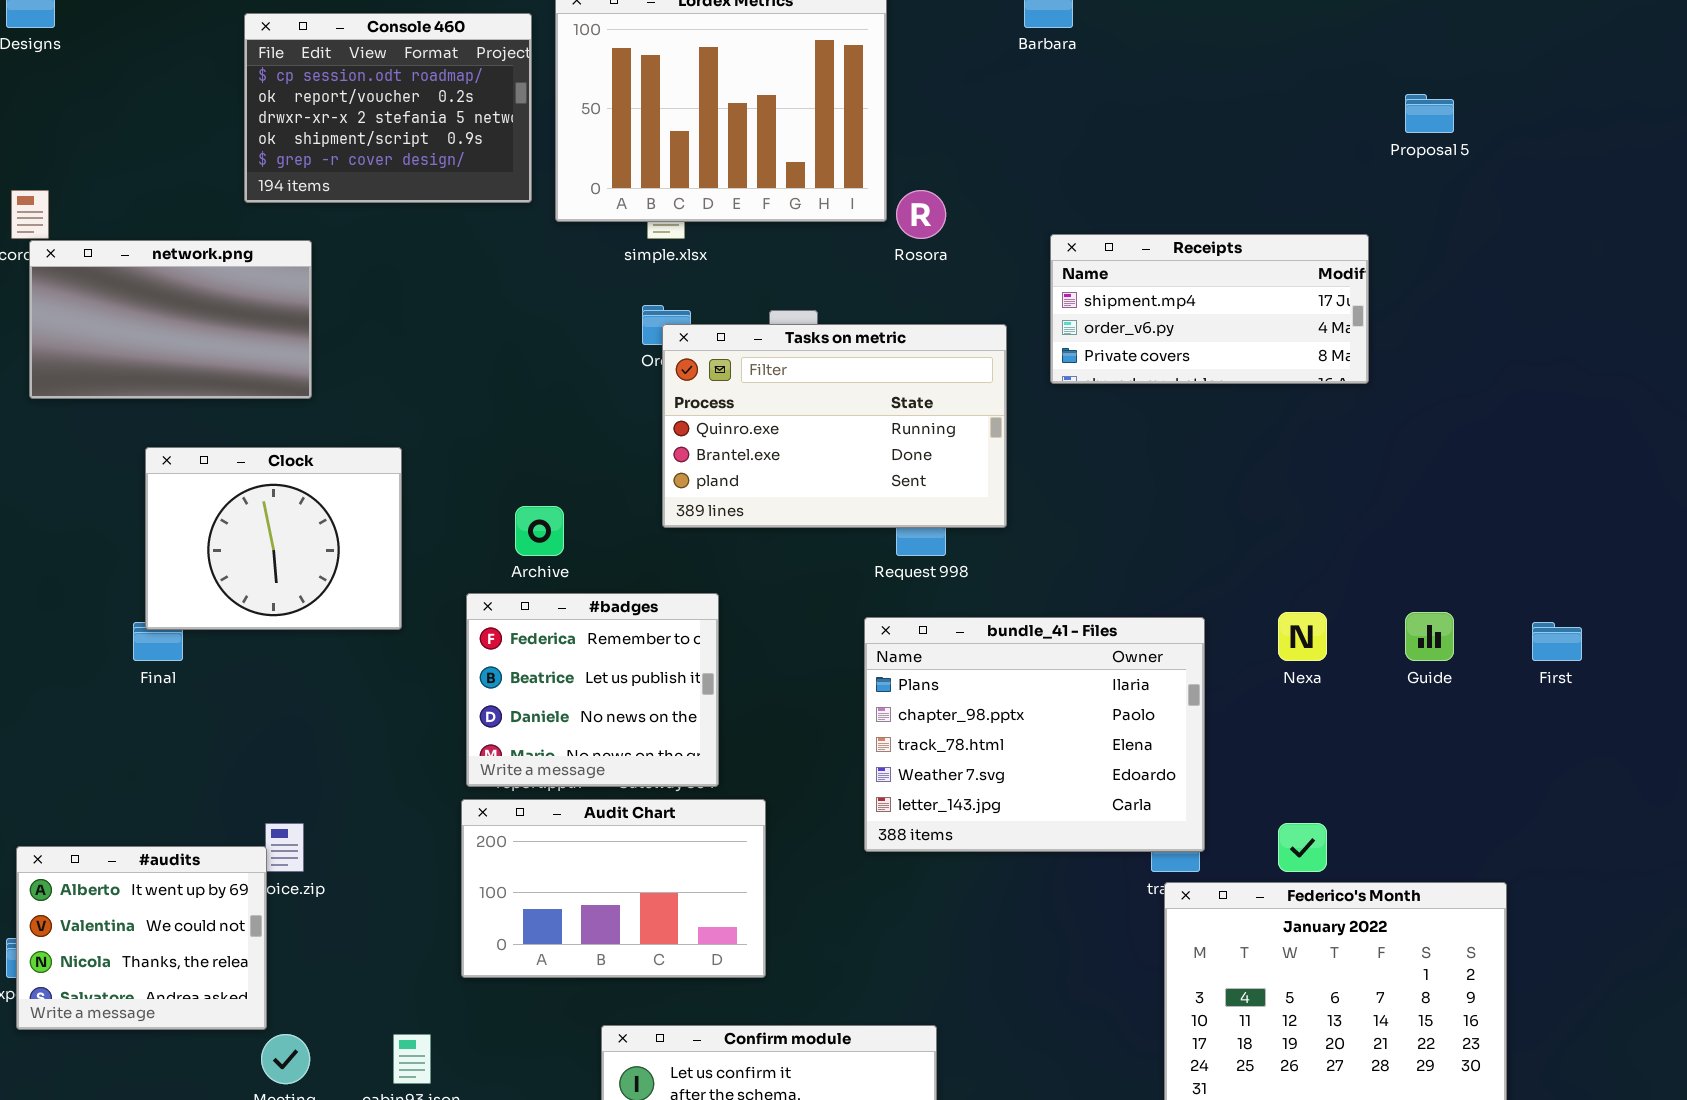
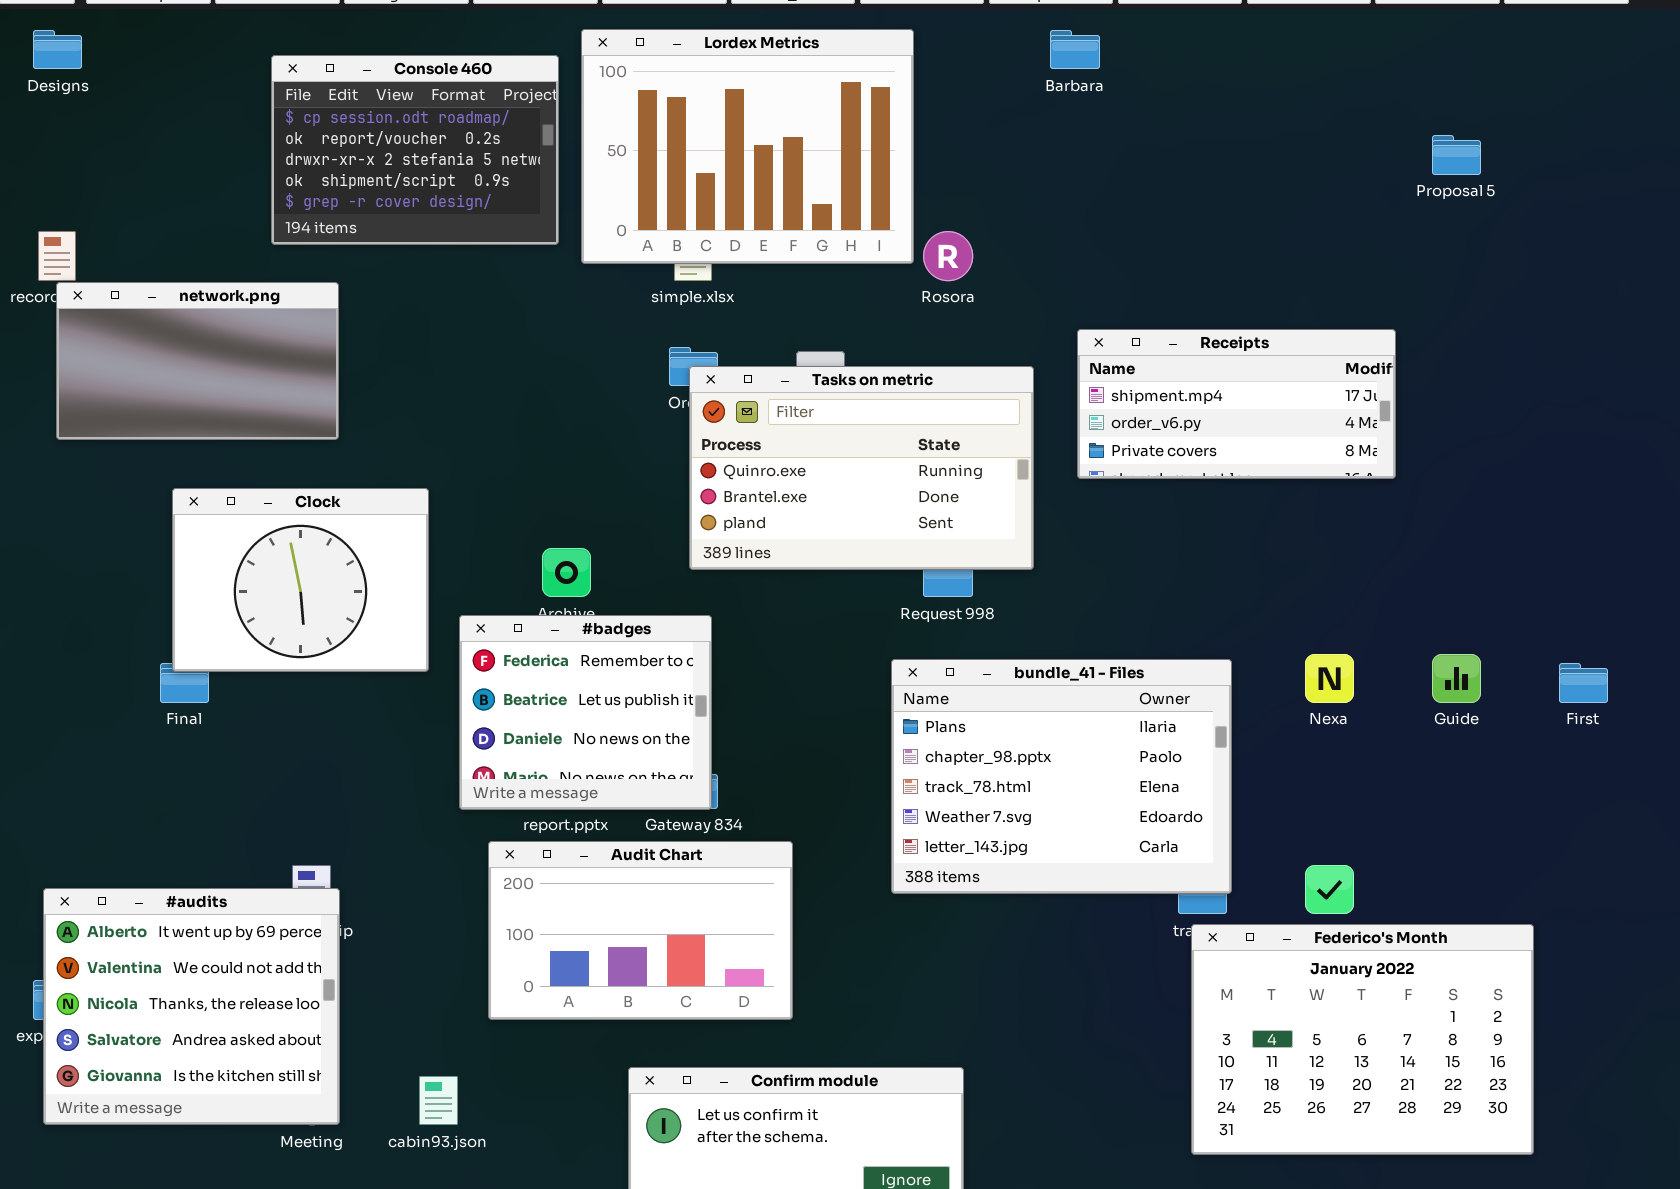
Receipts: [1050,234,1369,384] -> [1077,329,1396,479], moved
#badges: [466,593,719,787] -> [459,615,712,810], moved
#audits: [16,846,267,1030] -> [43,888,340,1125], resized

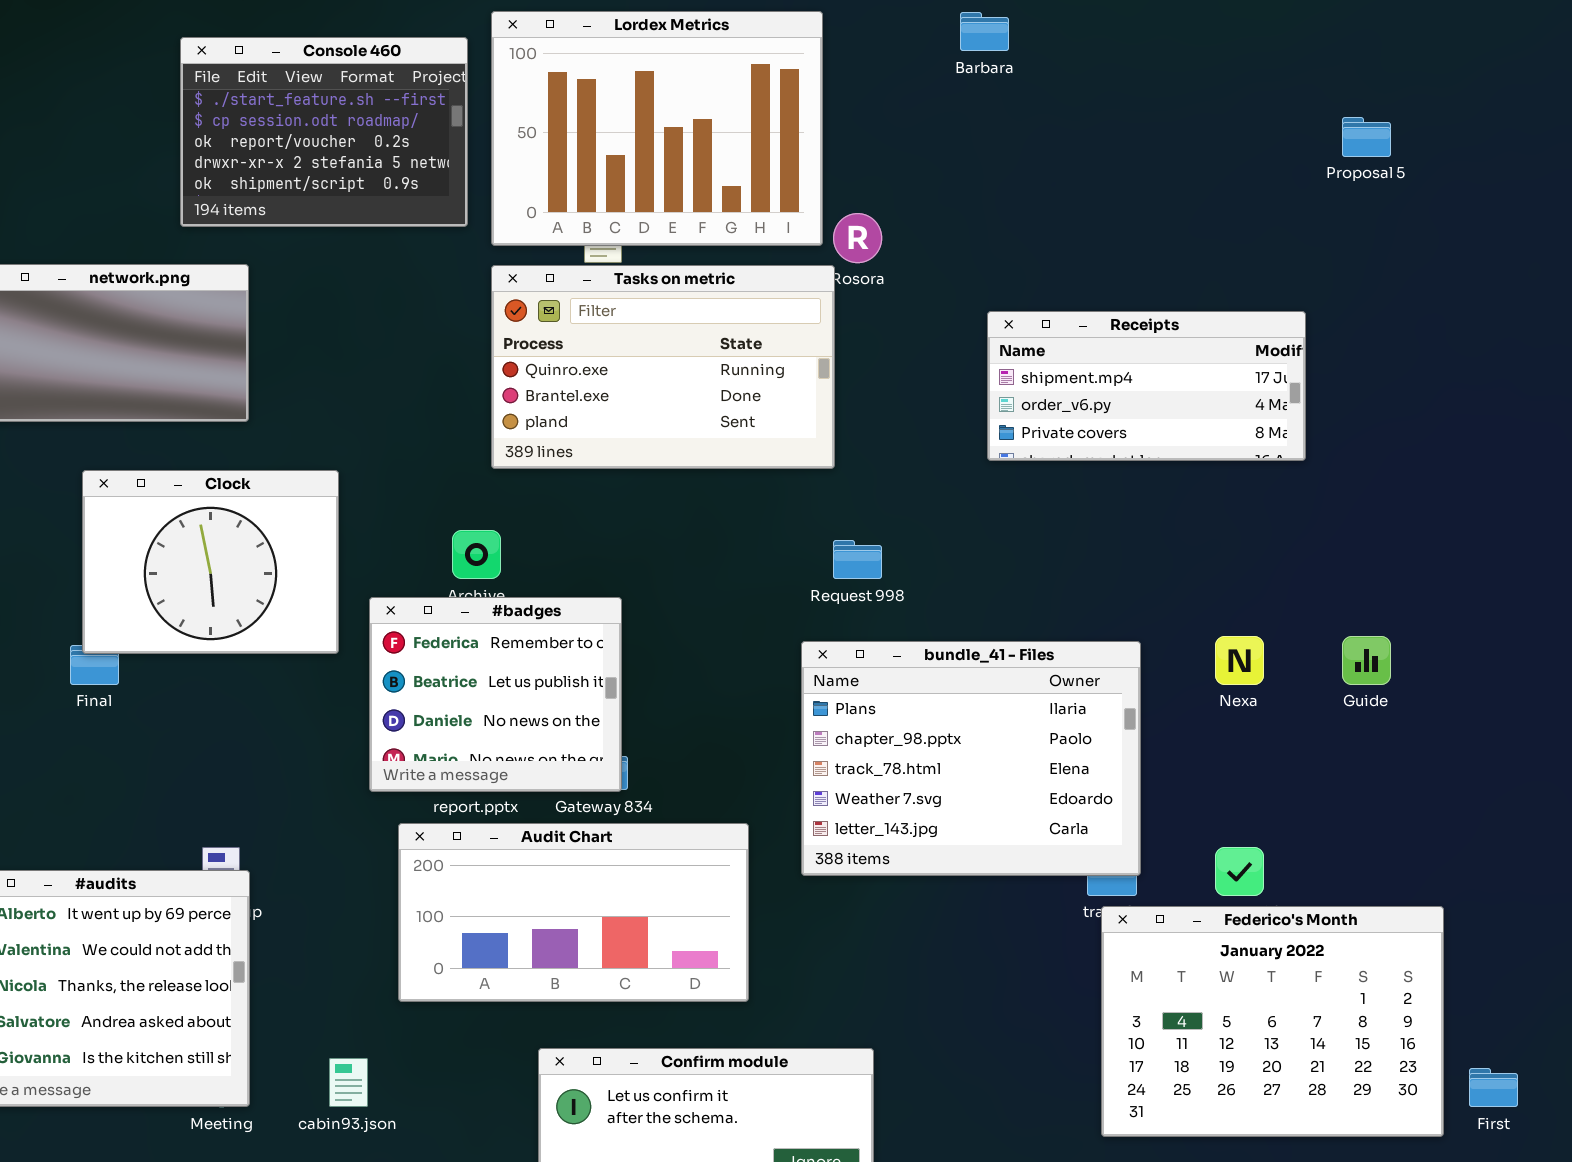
Console 460: [271,55,559,245] -> [180,37,468,227], scrolled up 1 row
Tasks on metric: [689,366,1034,570] -> [491,265,835,469], moved
First: [1559,663,1608,703] -> [1469,1068,1518,1107], moved
Audit Chart: [488,841,793,1020] -> [398,823,749,1002], resized

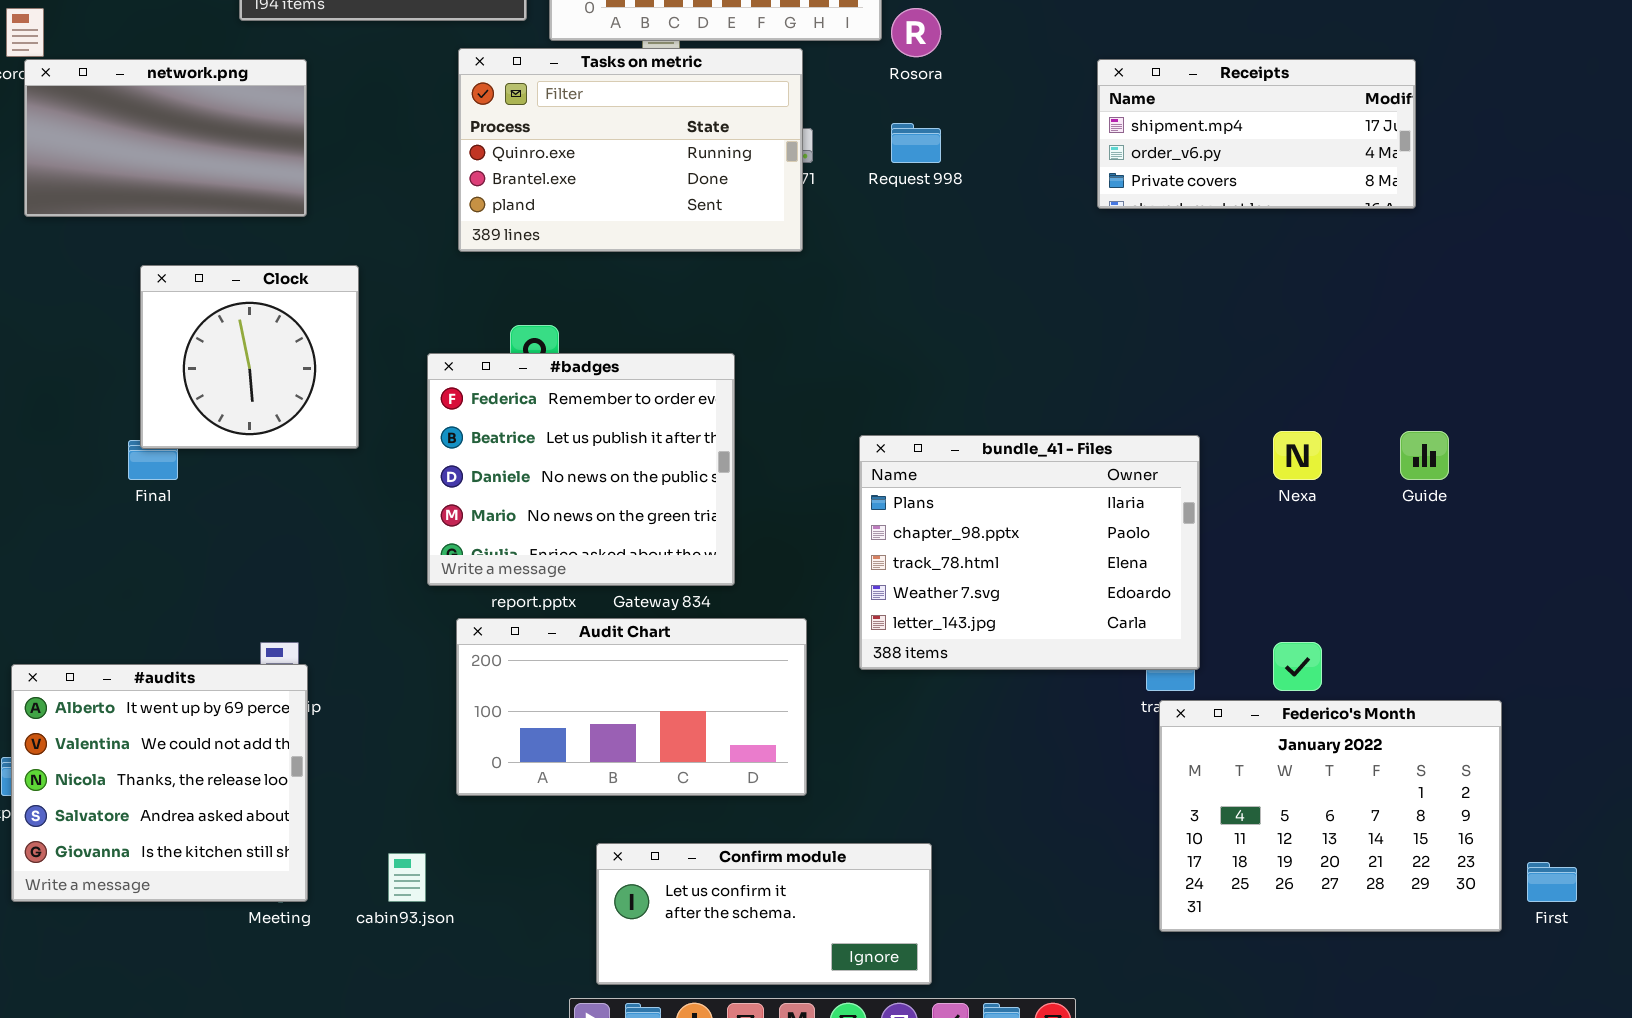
Tasks on metric: [491,265,835,469] -> [458,48,803,252], moved
Receipts: [987,311,1306,461] -> [1097,59,1416,209], moved
Clock: [82,470,339,654] -> [140,265,359,449], resized
Request 998: [833,540,882,579] -> [891,123,941,163], moved
#badges: [369,597,622,792] -> [427,353,735,586], resized

